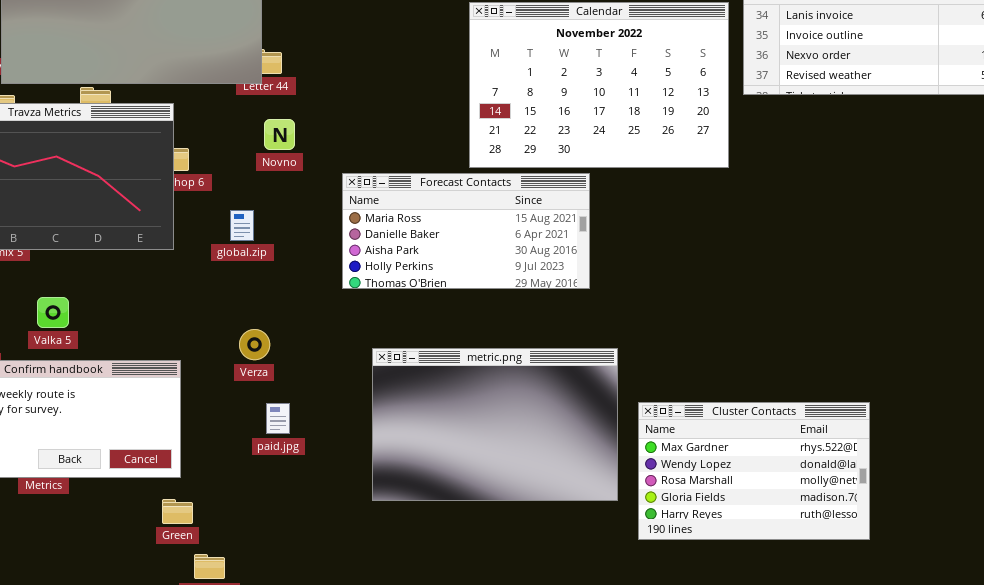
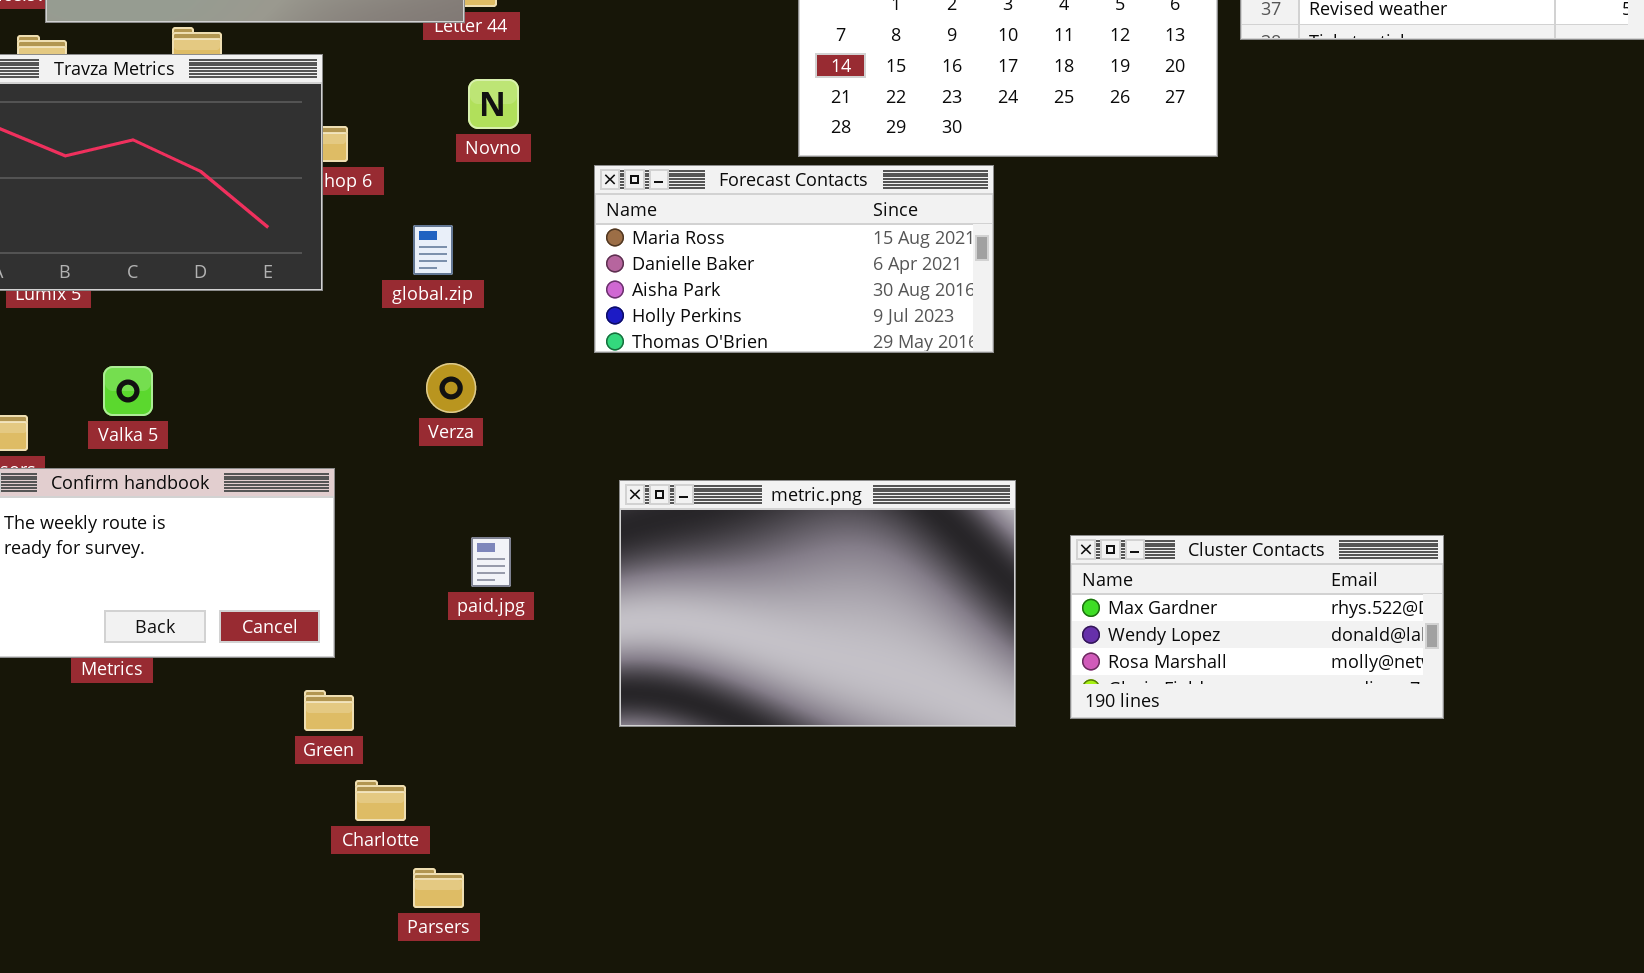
Verza: [239,329,270,360] -> [426,363,476,413], moved
metric.png: [372,348,618,501] -> [619,480,1016,727], moved
Cluster Contacts: [638,402,870,540] -> [1070,535,1444,719], resized

